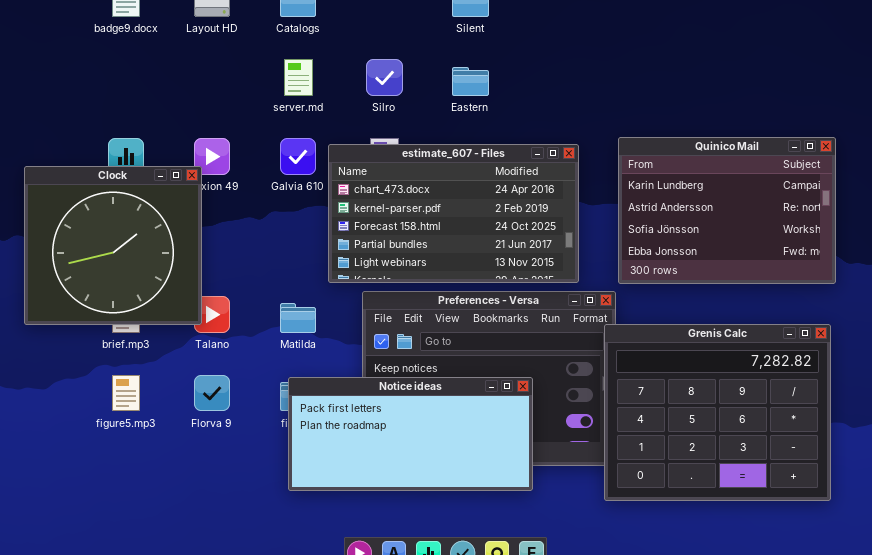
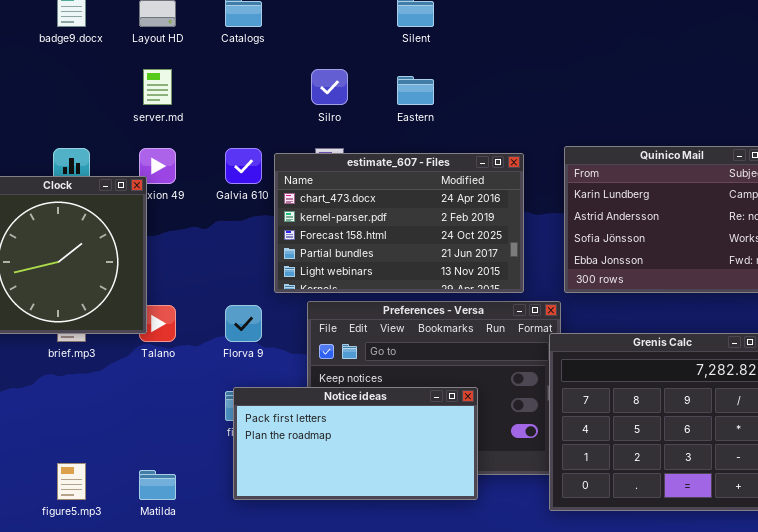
server.md: [284,59,313,96] -> [143,69,172,105], moved
Matilda: [280,303,316,333] -> [139,470,176,500], moved
figure5.mp3: [112,375,140,411] -> [57,463,86,500], moved
Florva 9: [194,375,230,411] -> [225,305,262,342], moved

